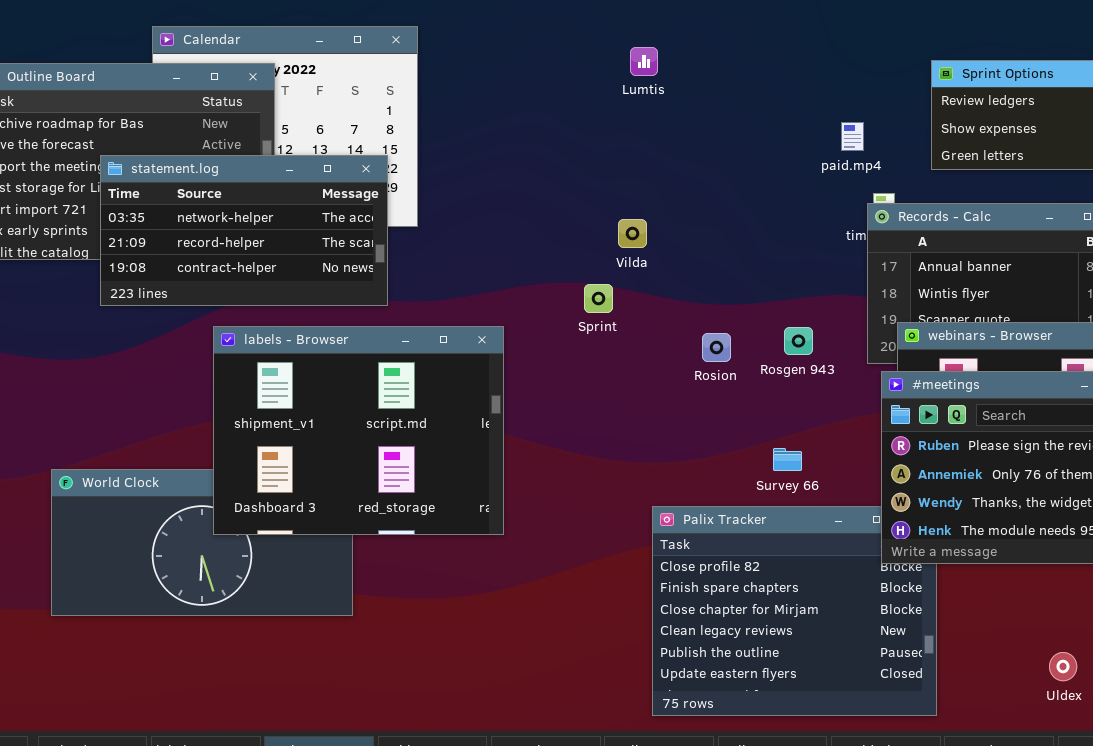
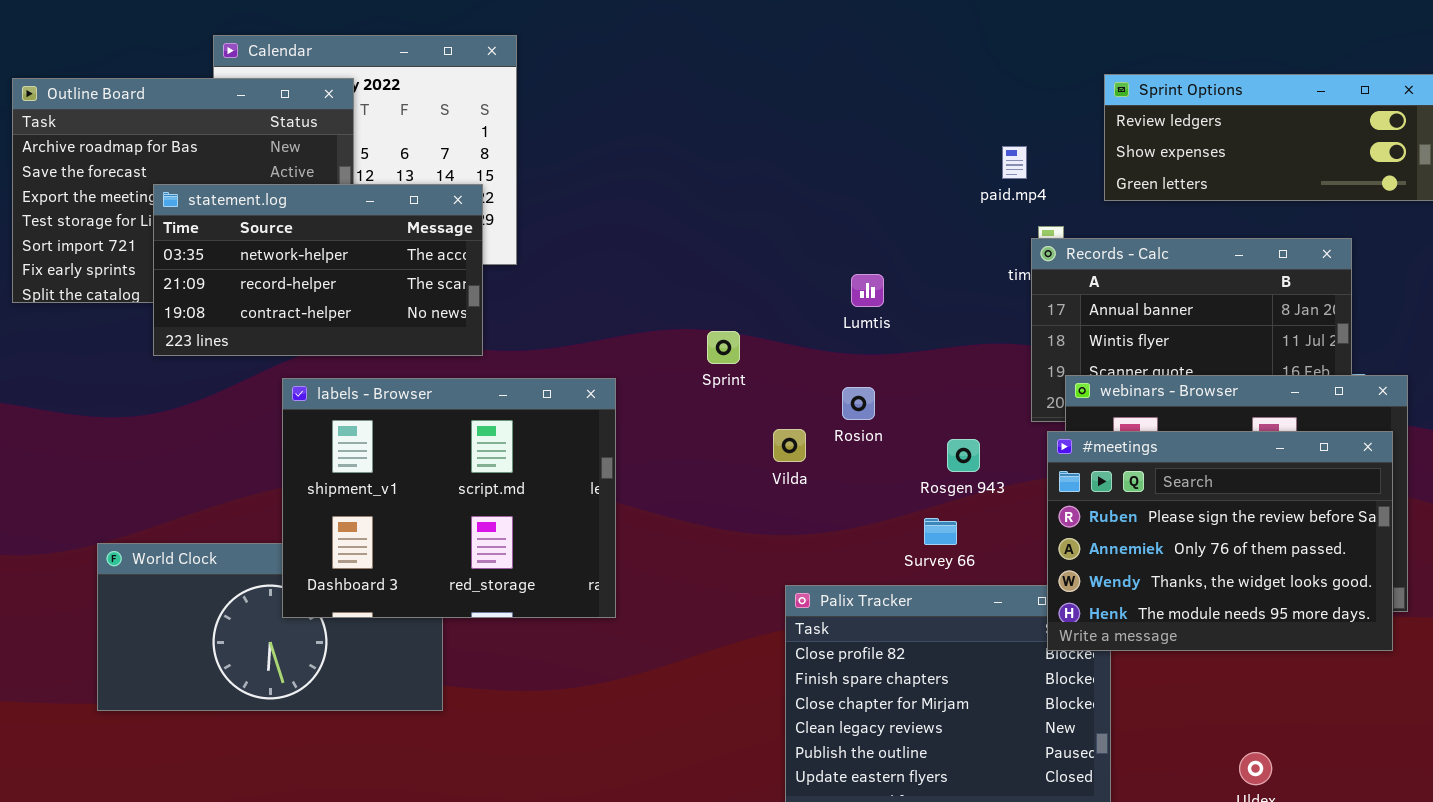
Lumtis: [630,47,658,76] -> [851,274,884,307], moved
Vilda: [618,219,647,248] -> [773,429,806,462], moved
Rosgen 943: [784,327,813,355] -> [947,439,980,472], moved

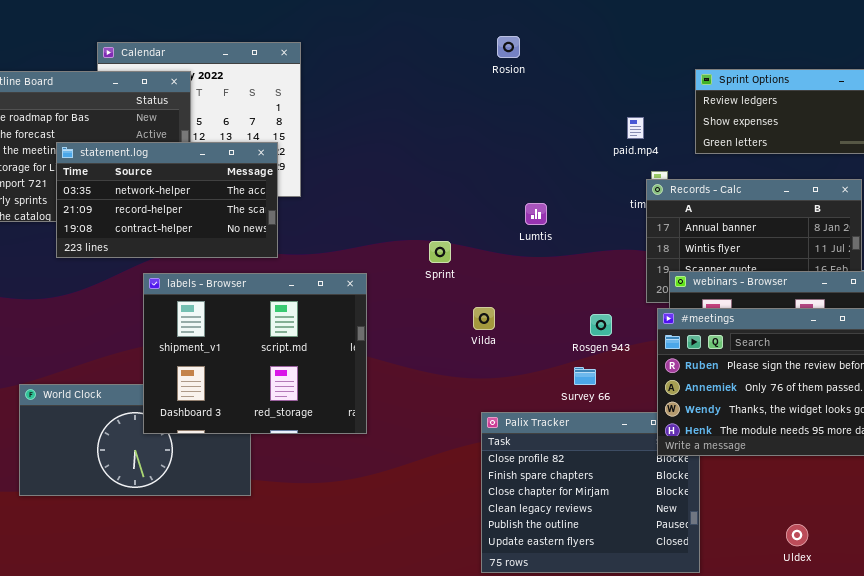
Rosion: [842,387,875,420] -> [497,36,520,58], moved

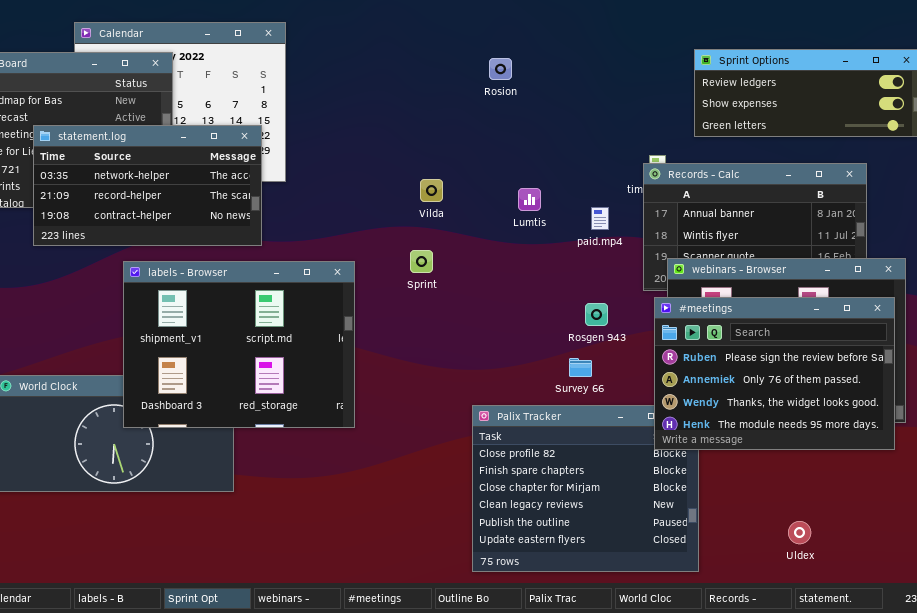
Rosion: [497,36,520,58] -> [489,58,512,80], moved
paid.mp4: [627,117,644,139] -> [591,207,609,230], moved
Sprint: [429,241,451,263] -> [410,250,433,273], moved
Vilda: [473,307,495,330] -> [420,179,443,202], moved

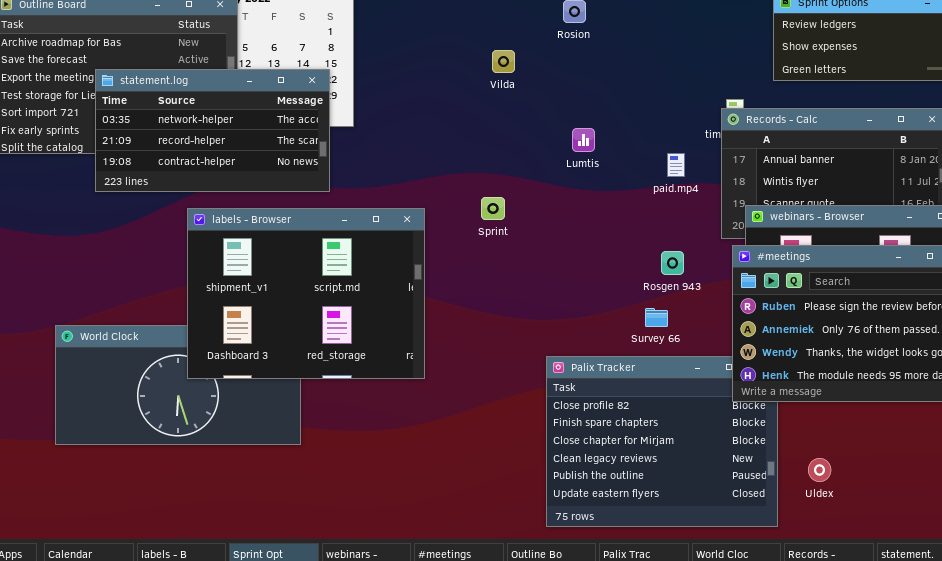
Vilda: [420,179,443,202] -> [492,50,515,73], moved
Lumtis: [518,188,541,211] -> [572,128,595,152], moved
Uldex: [788,521,811,544] -> [808,458,831,482], moved

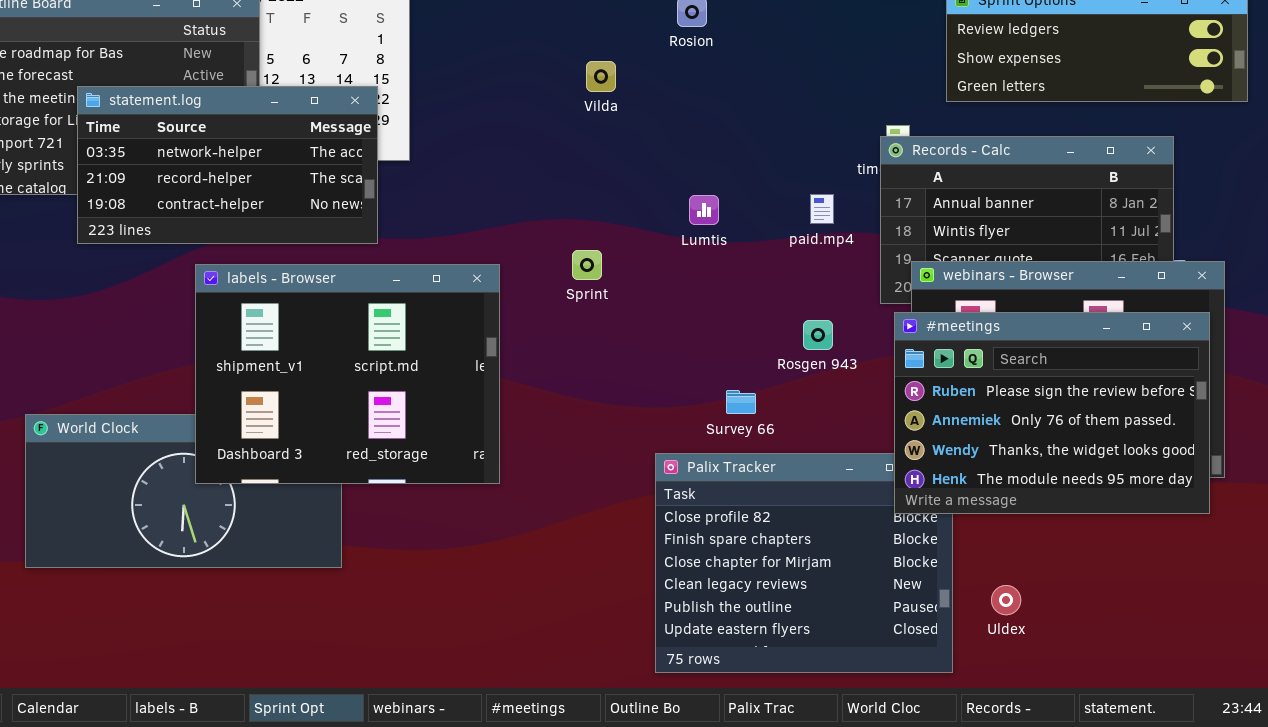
Lumtis: [572,128,595,152] -> [689,195,719,225], moved
Survey 66: [645,308,668,327] -> [726,390,756,414], moved

